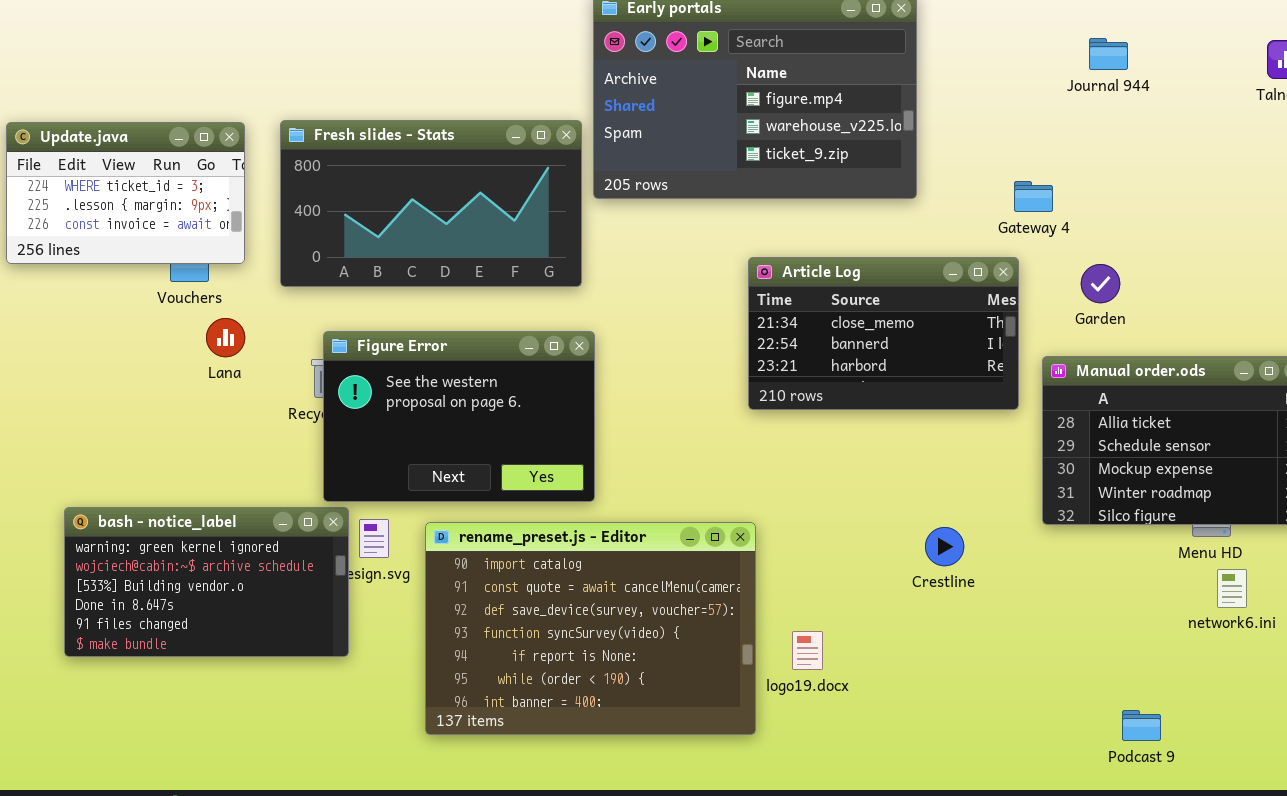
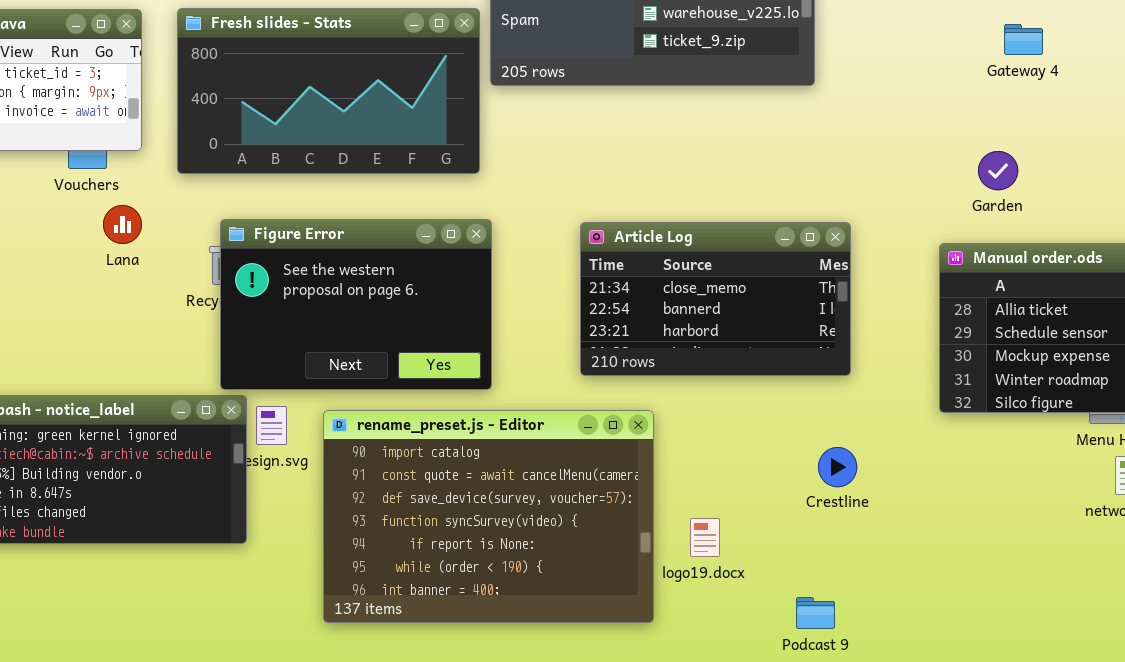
Gateway 4: [1014,181,1053,212] -> [1004,24,1043,55], moved
Article Log: [748,257,1019,410] -> [580,222,851,376], moved
Crestline: [925,527,964,566] -> [818,447,857,487], moved
Podcast 9: [1122,710,1161,741] -> [796,597,835,629], moved

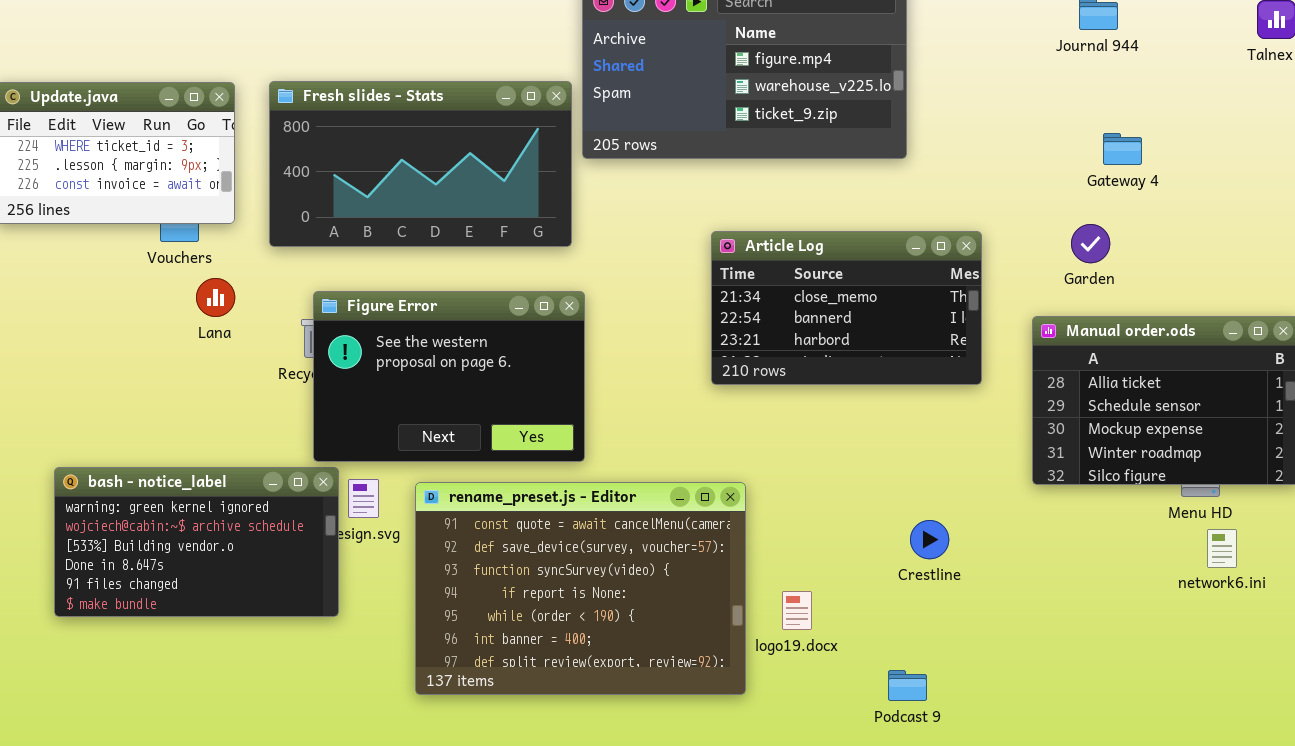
Gateway 4: [1004,24,1043,55] -> [1103,133,1142,165], moved
Article Log: [580,222,851,376] -> [711,231,982,385], moved
rename_preset.js - Editor: [323,410,654,623] -> [415,482,746,695], scrolled down 1 row

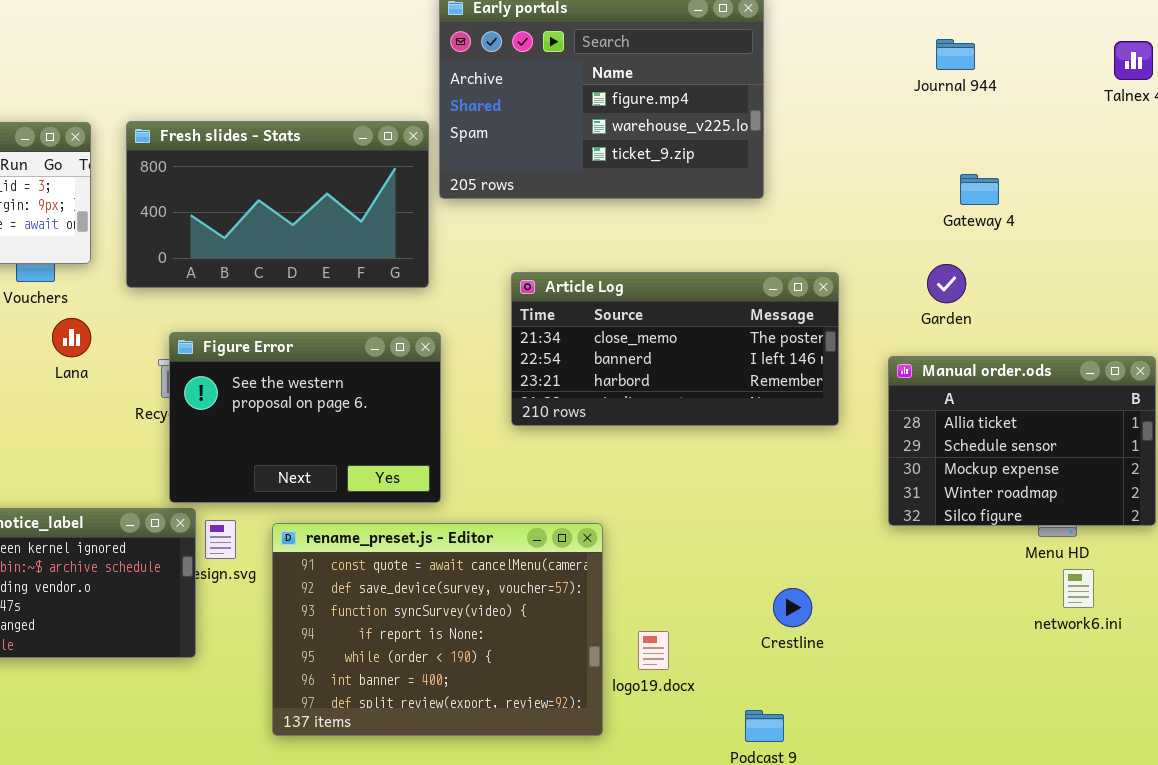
Article Log: [711,231,982,385] -> [511,272,839,426], resized
Crestline: [910,520,949,559] -> [773,588,812,627], moved

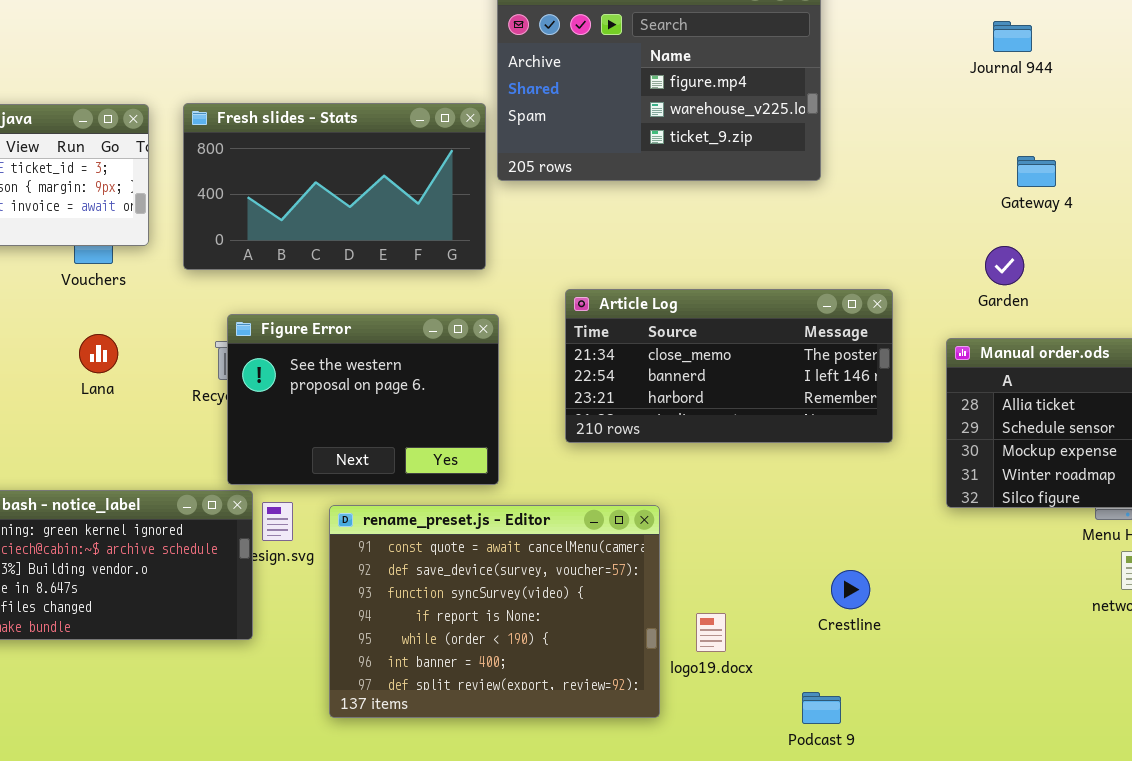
Article Log: [511,272,839,426] -> [565,289,893,443], moved
Lana: [52,318,91,357] -> [79,334,118,373], moved

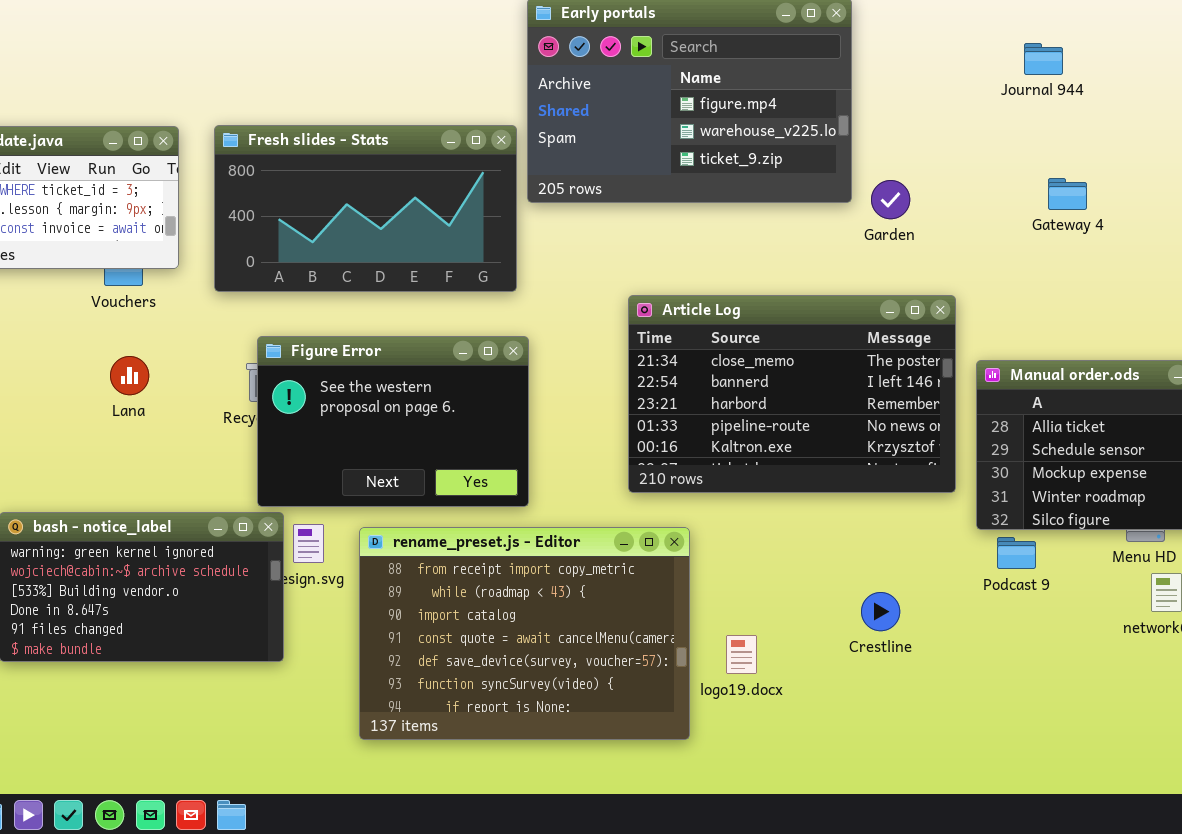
Garden: [985,246,1024,285] -> [871,180,910,219], moved
Article Log: [565,289,893,443] -> [628,295,956,493], moved, resized
rename_preset.js - Editor: [329,505,660,718] -> [359,527,690,740], scrolled up 3 rows
Podcast 9: [802,692,841,724] -> [997,537,1036,569], moved

